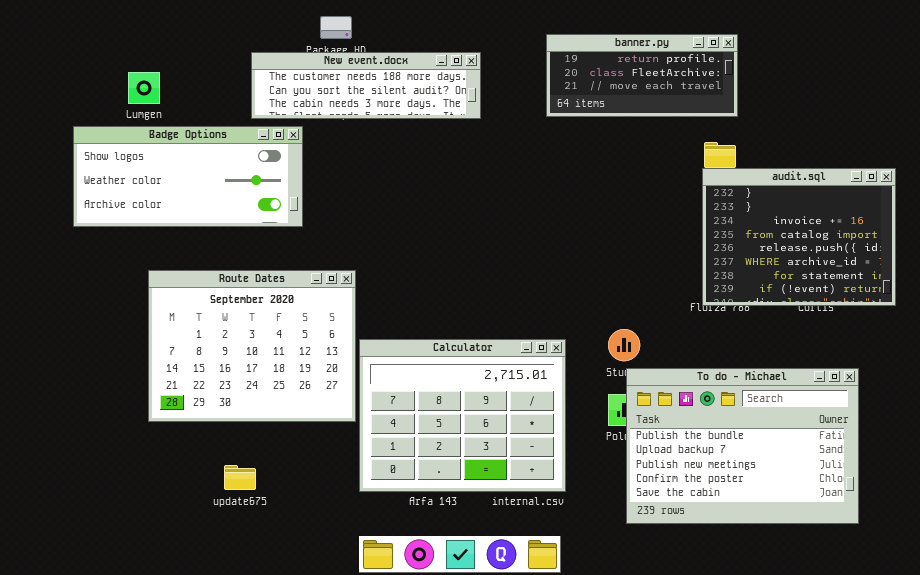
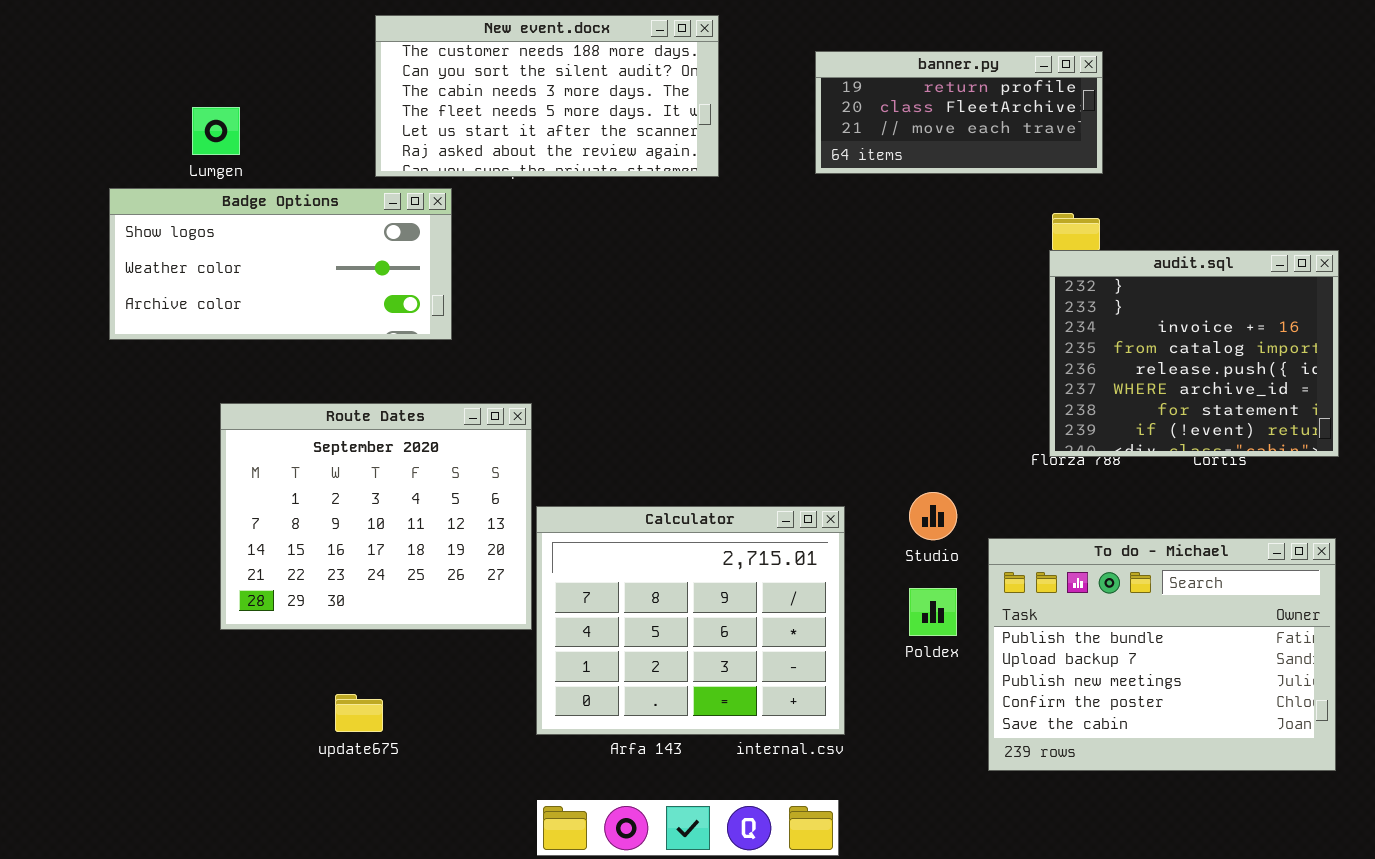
New event.docx: [251,52,481,119] -> [375,15,719,177], resized
To do - Michael: [626,368,859,524] -> [988,538,1336,771], moved

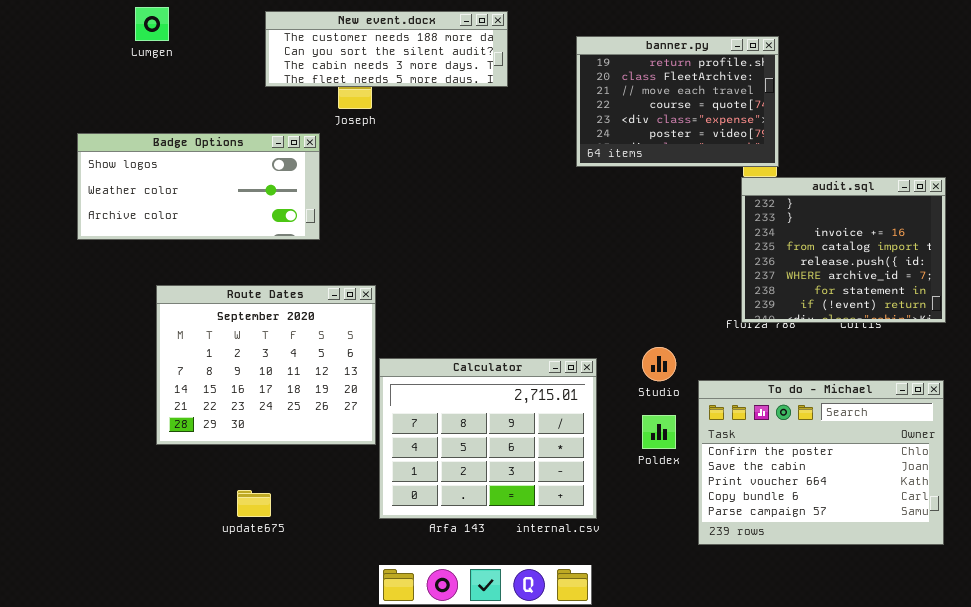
New event.docx: [375,15,719,177] -> [265,11,508,87], resized
banner.py: [815,51,1103,174] -> [576,36,779,167], resized
Lumgen: [192,107,240,155] -> [135,7,169,41], moved
To do - Michael: [988,538,1336,771] -> [698,380,944,545], scrolled down 3 rows

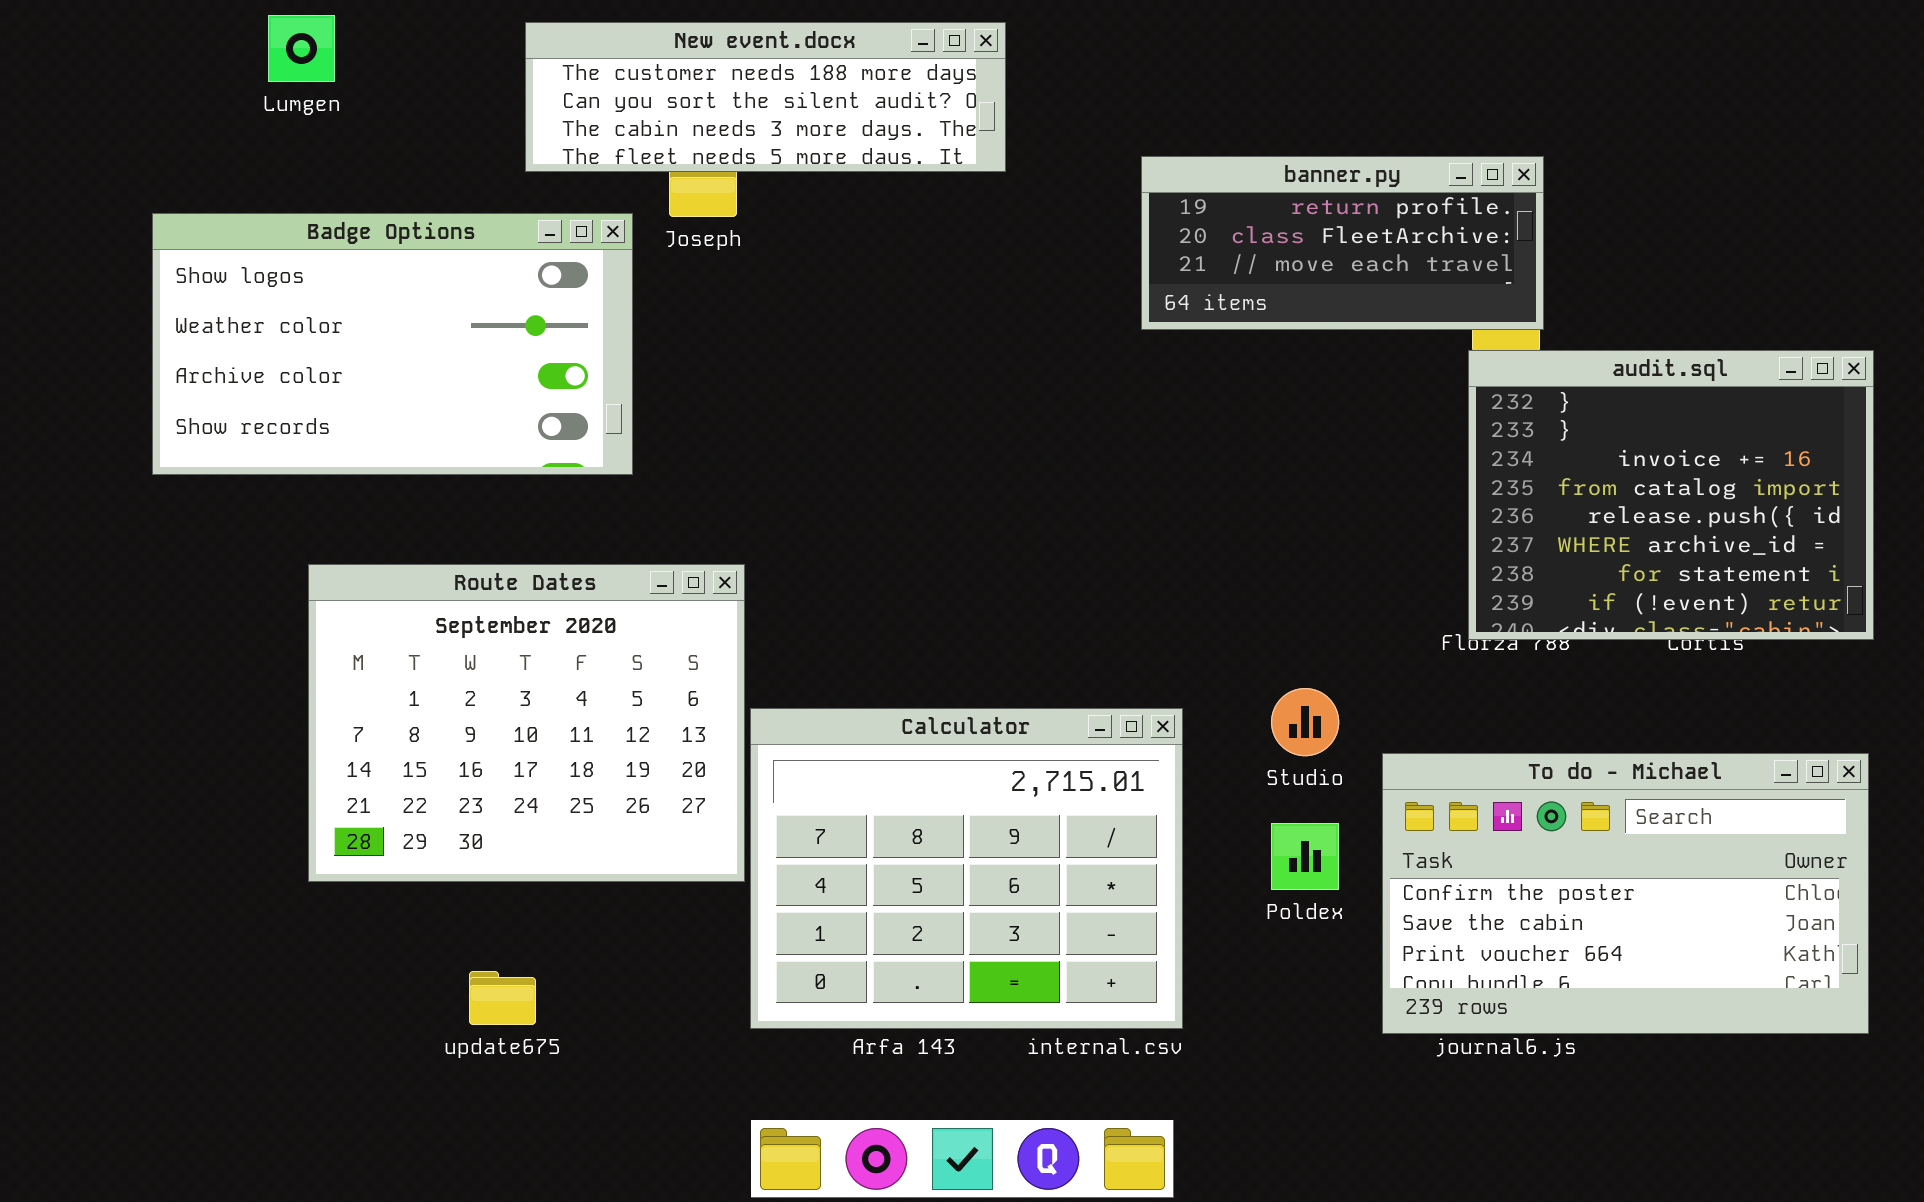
banner.py: [576,36,779,167] -> [1141,156,1544,330], resized
Badge Options: [77,133,320,240] -> [152,213,633,475], resized
To do - Michael: [698,380,944,545] -> [1382,753,1869,1034], resized

